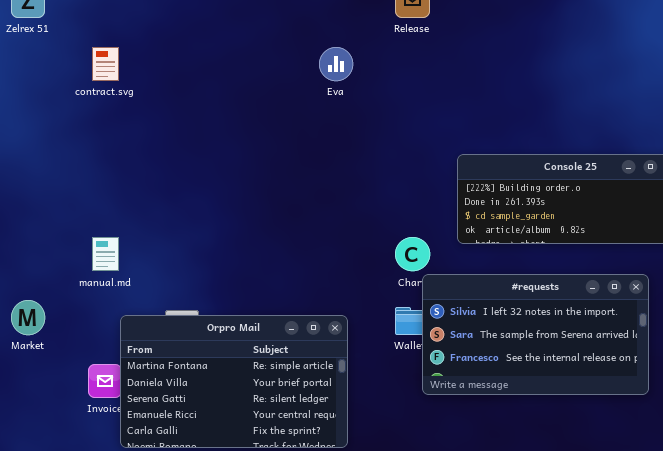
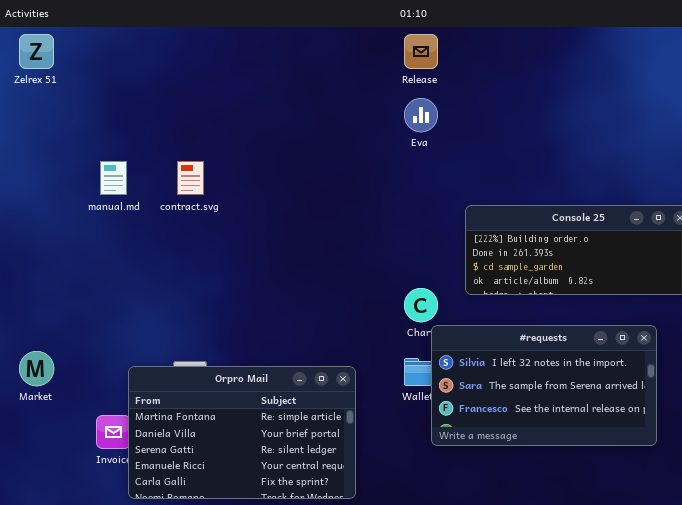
contract.svg: [92,47,119,81] -> [177,161,204,195], moved
Eva: [319,47,353,81] -> [404,98,438,132], moved
manual.md: [92,237,119,271] -> [100,161,127,195], moved

